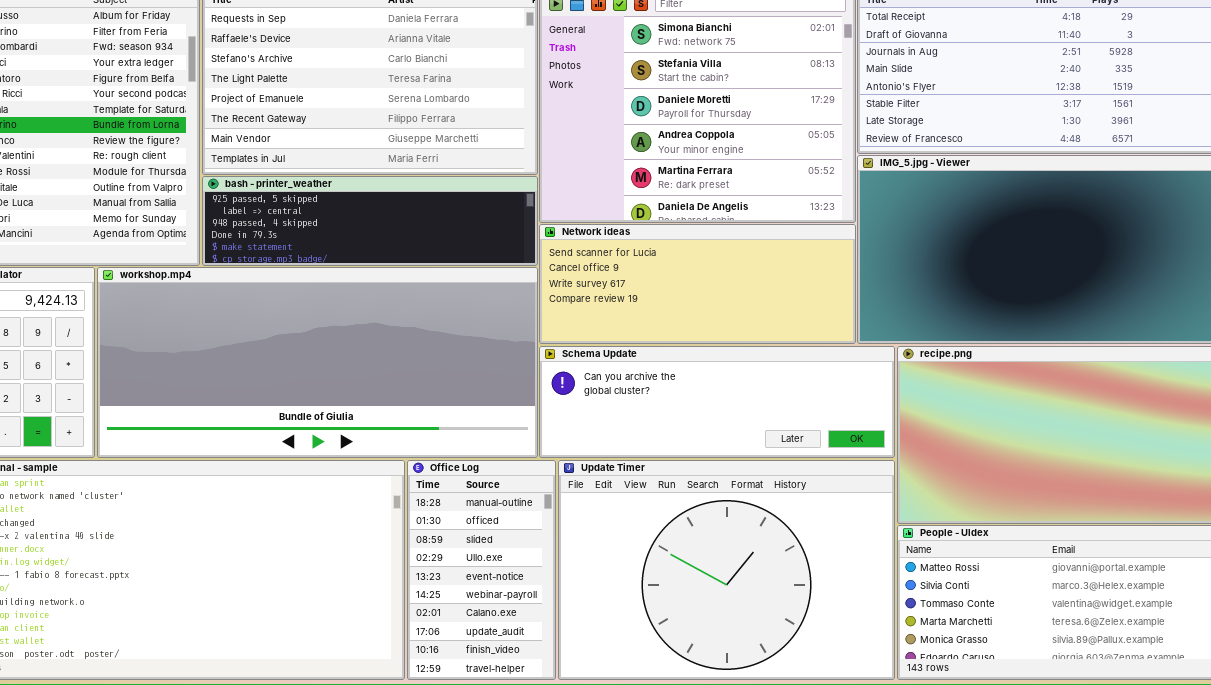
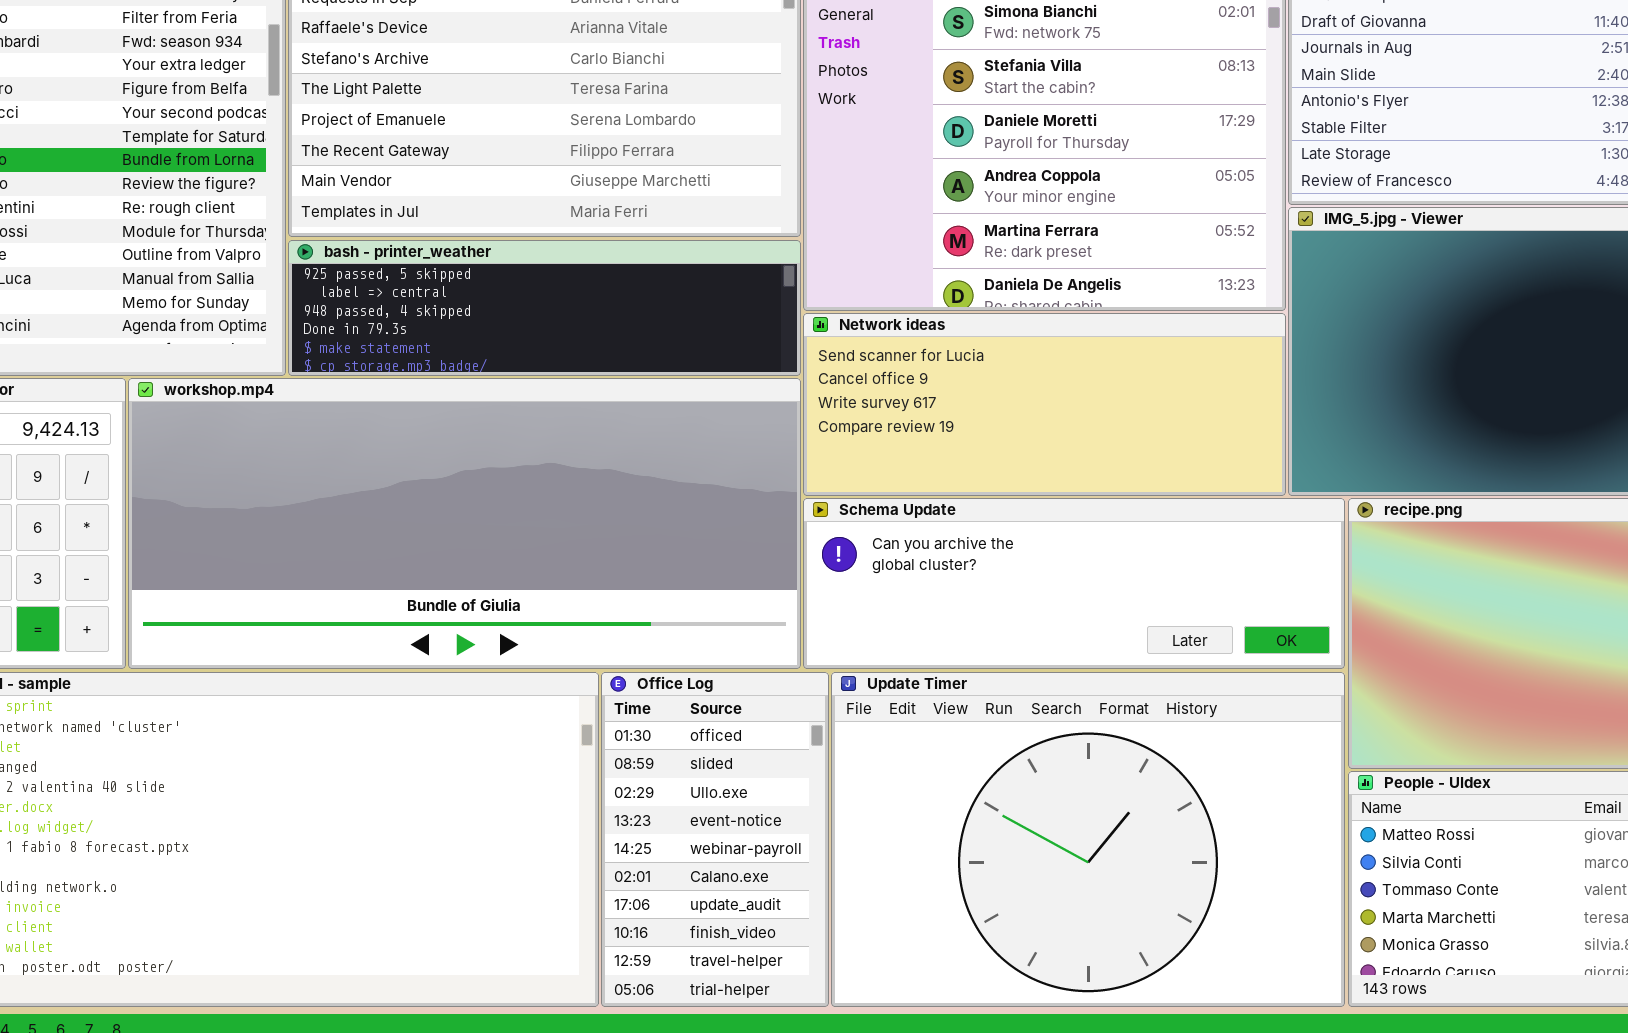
Office Log: [407,460,556,680] -> [601,672,829,1007], scrolled down 1 row

